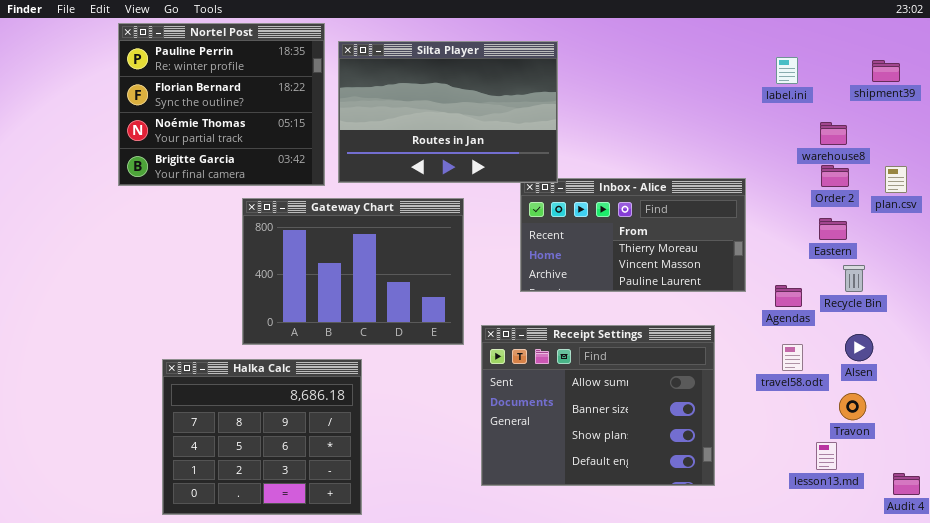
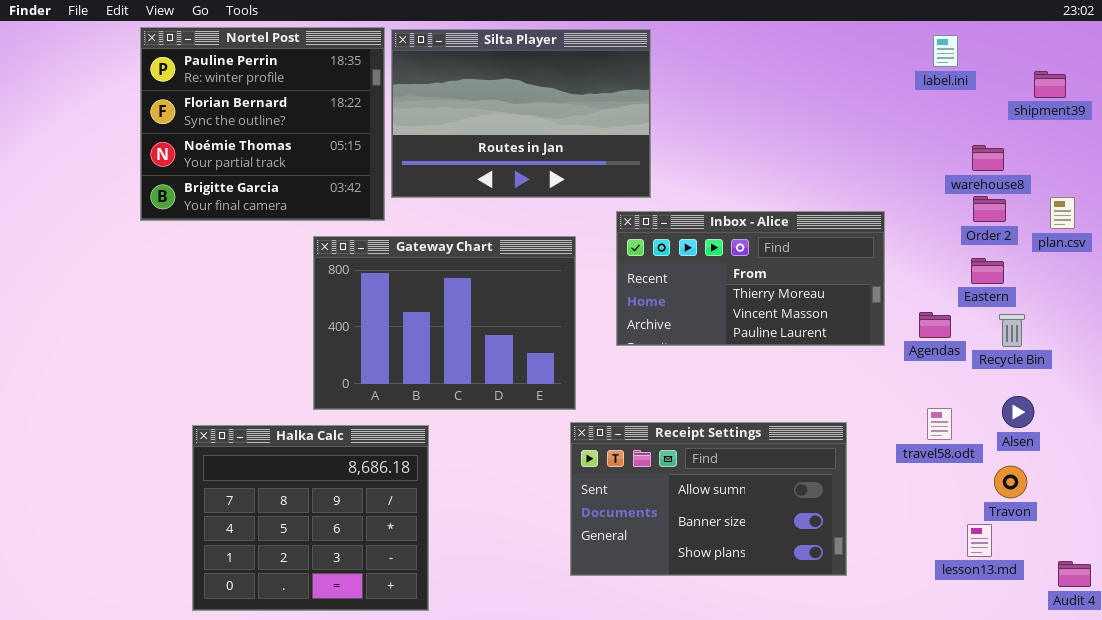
Silta Player: [338,41,558,183] -> [391,29,651,198], moved
label.ini: [776,57,798,84] -> [933,35,958,67], moved
Gateway Chart: [242,198,464,345] -> [313,236,576,410], moved
Agendas: [775,285,802,307] -> [919,312,951,338], moved
Receipt Settings: [481,325,715,486] -> [570,422,847,576], resized

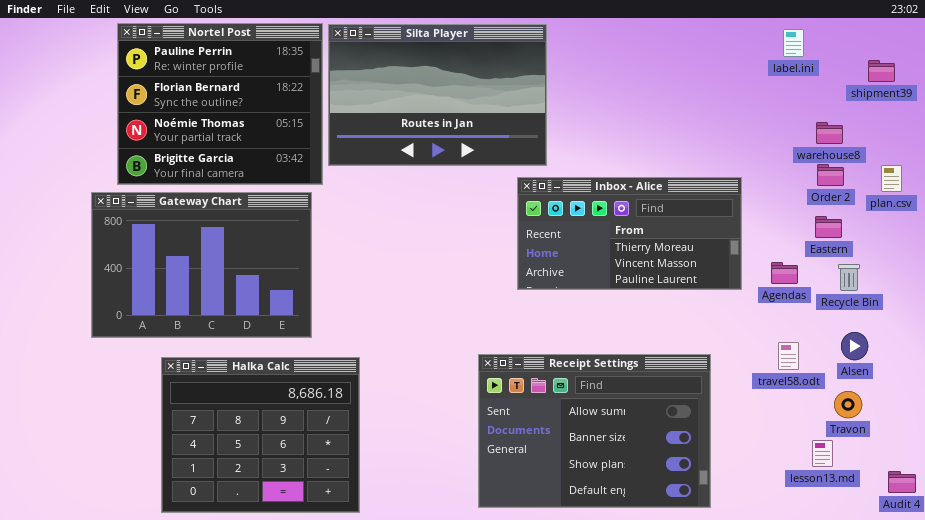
Gateway Chart: [313,236,576,410] -> [91,192,312,338], moved
Receipt Settings: [570,422,847,576] -> [478,354,711,508], resized

